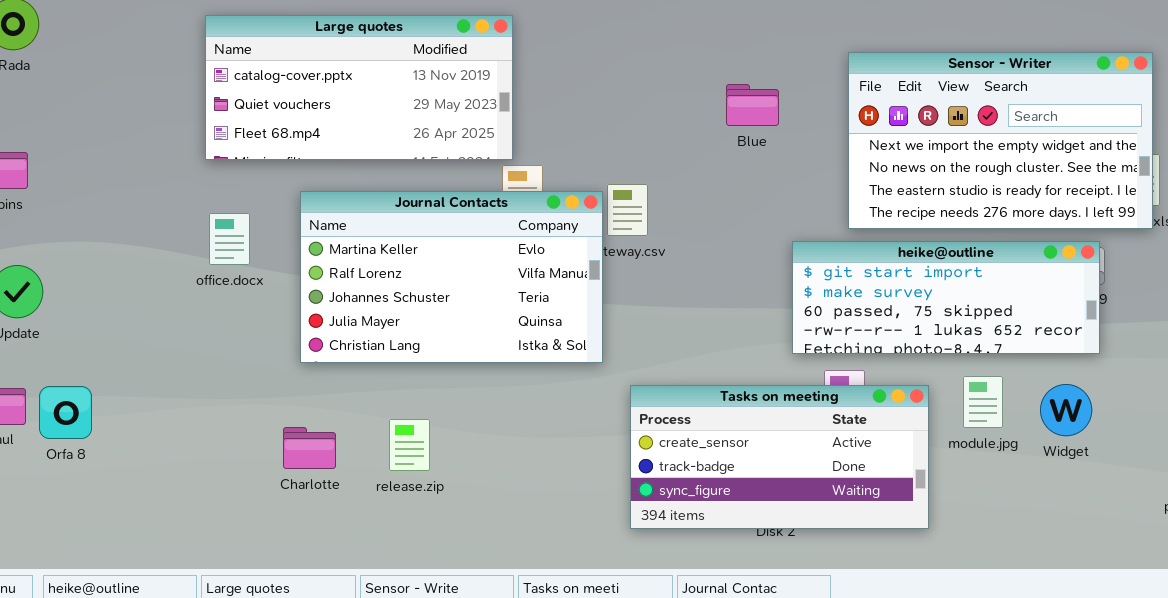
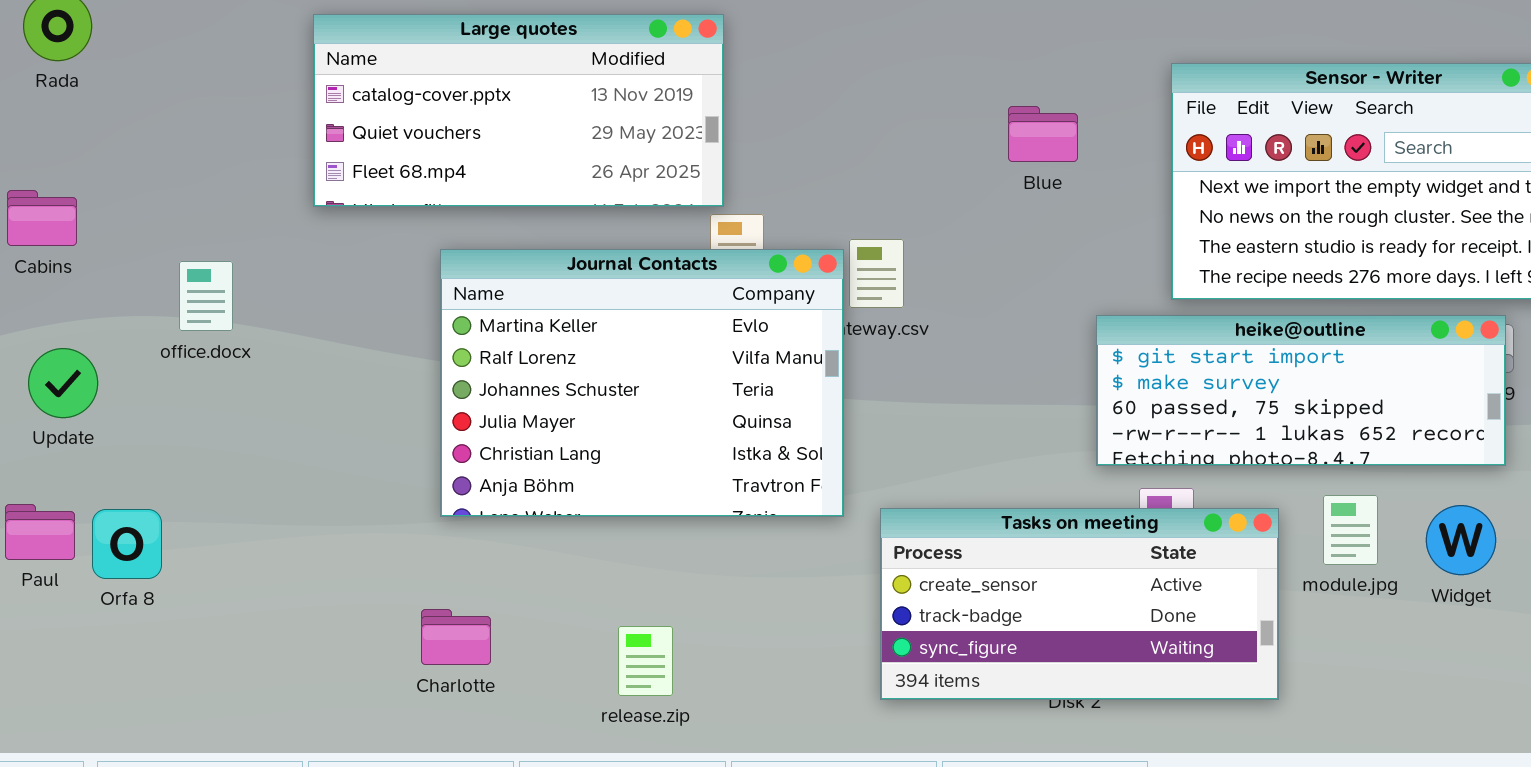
Journal Contacts: [300,191,603,363] -> [440,249,844,517], resized
office.docx: [209,213,250,265] -> [179,261,233,331], moved
release.zip: [389,419,430,471] -> [618,626,673,696], moved
Charlotte: [283,427,336,469] -> [421,609,491,665], moved

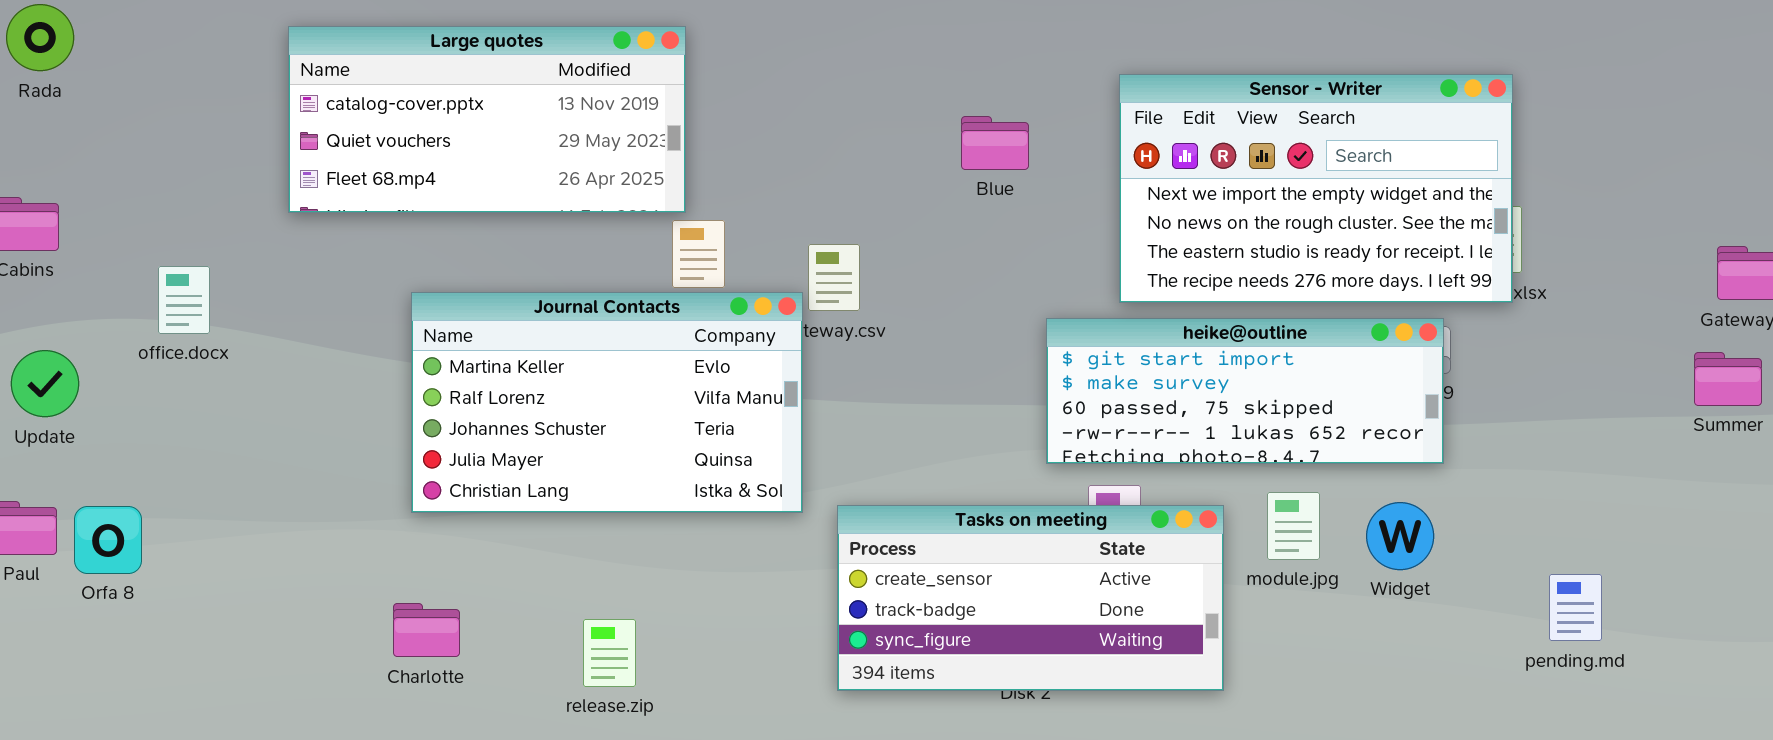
Journal Contacts: [440,249,844,517] -> [411,292,803,513], resized

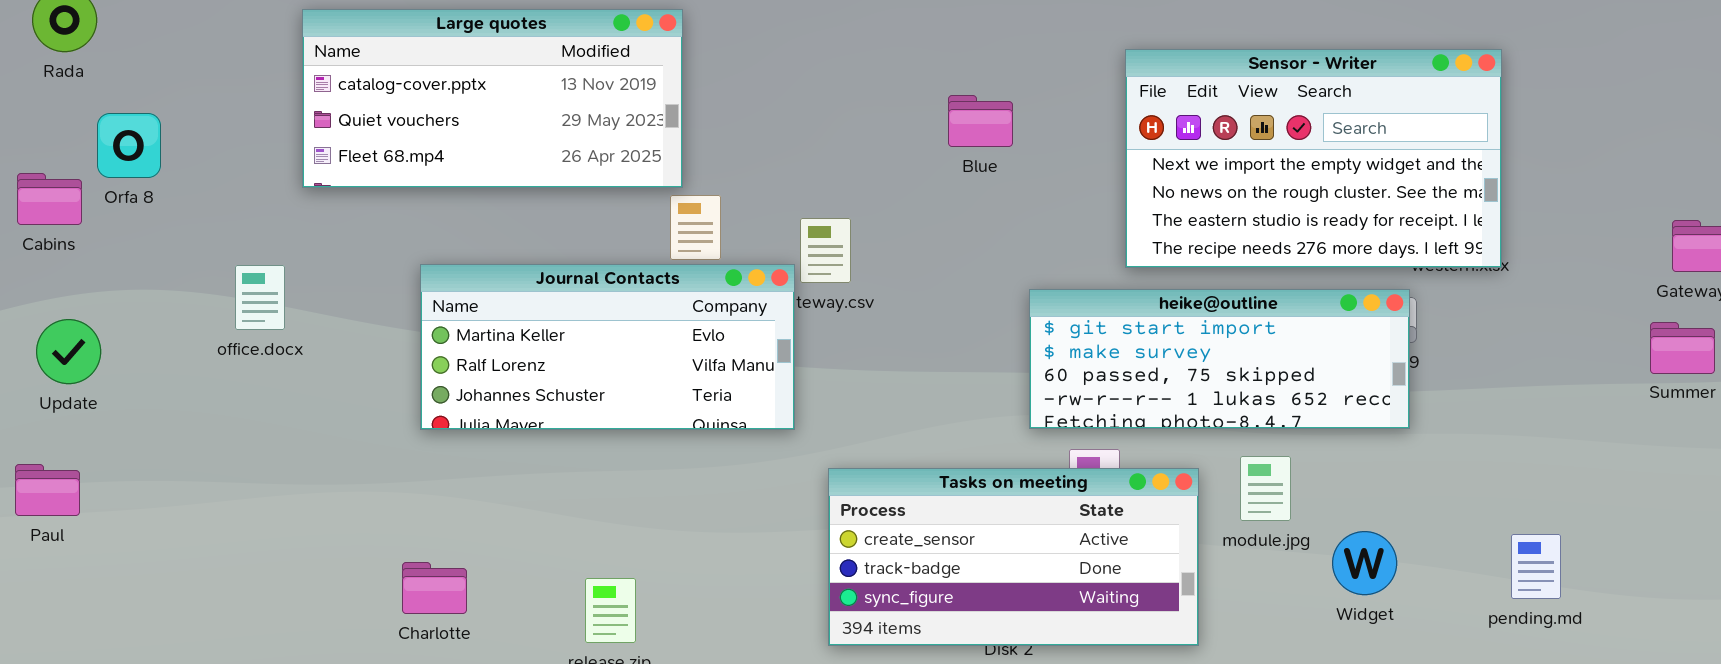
Sensor - Writer: [1119,74,1513,303] -> [1125,49,1502,268], moved
office.docx: [158,266,210,334] -> [235,265,285,330], moved
Journal Contacts: [411,292,803,513] -> [420,264,795,430], resized
Widget: [1366,502,1434,570] -> [1332,531,1397,595], moved
Orfa 8: [74,506,142,574] -> [97,113,161,178], moved

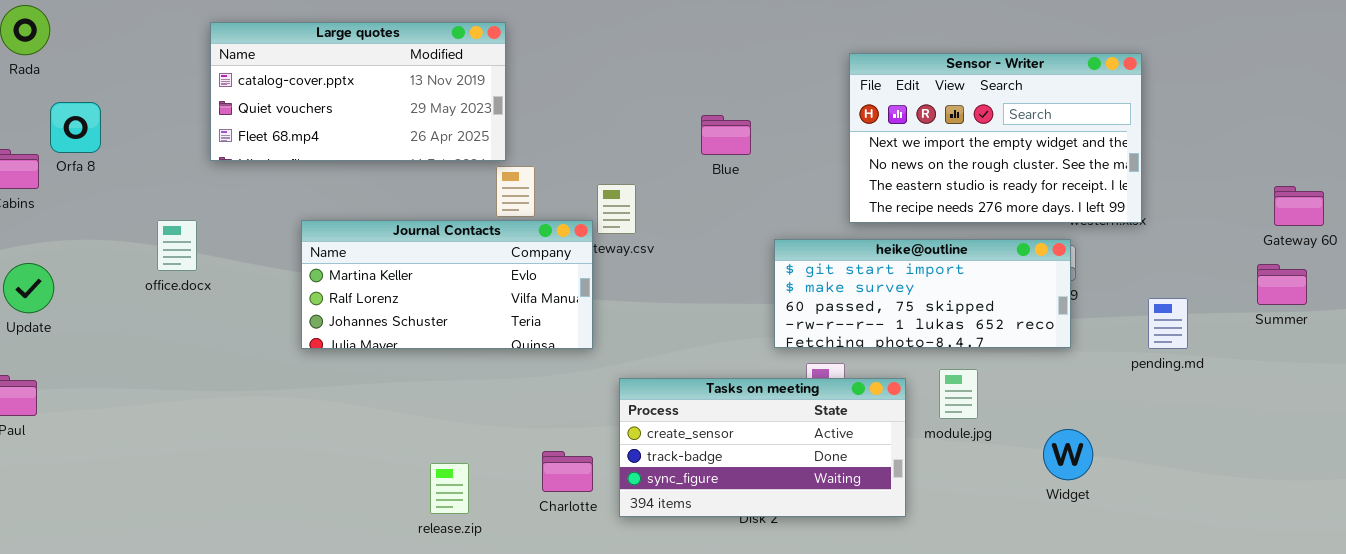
Blue: [948,95,1013,147] -> [701,115,751,155], moved
Widget: [1332,531,1397,595] -> [1043,429,1093,480], moved
pending.md: [1511,534,1561,599] -> [1148,298,1188,349], moved
Charlotte: [402,562,467,614] -> [542,451,593,492], moved

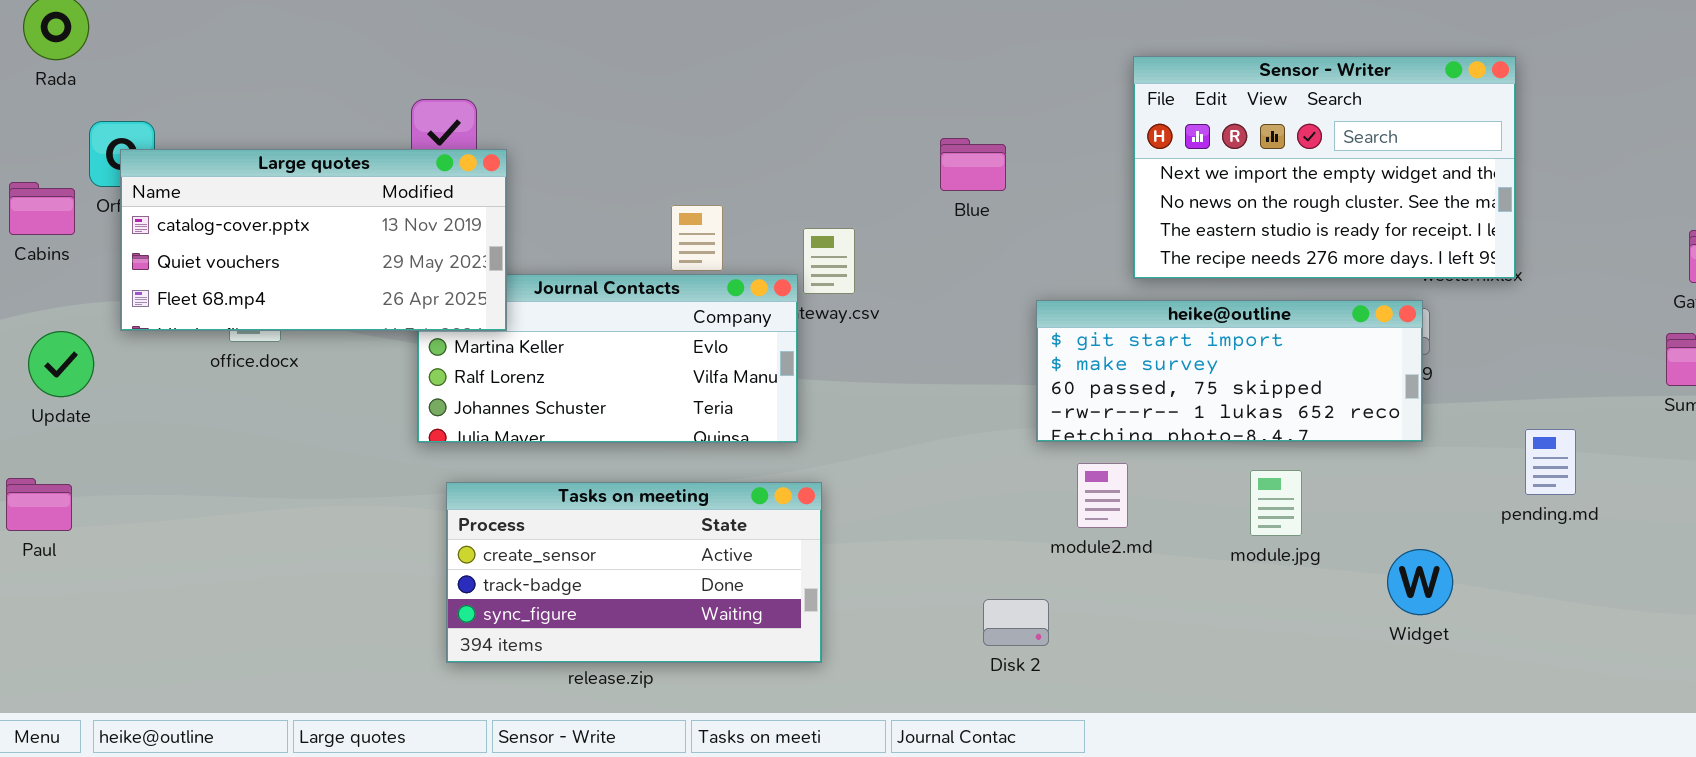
Large quotes: [210,22,506,161] -> [120,149,507,331], moved
pending.md: [1148,298,1188,349] -> [1525,429,1576,495], moved
Tasks on meeting: [619,378,906,517] -> [446,482,822,663], moved

